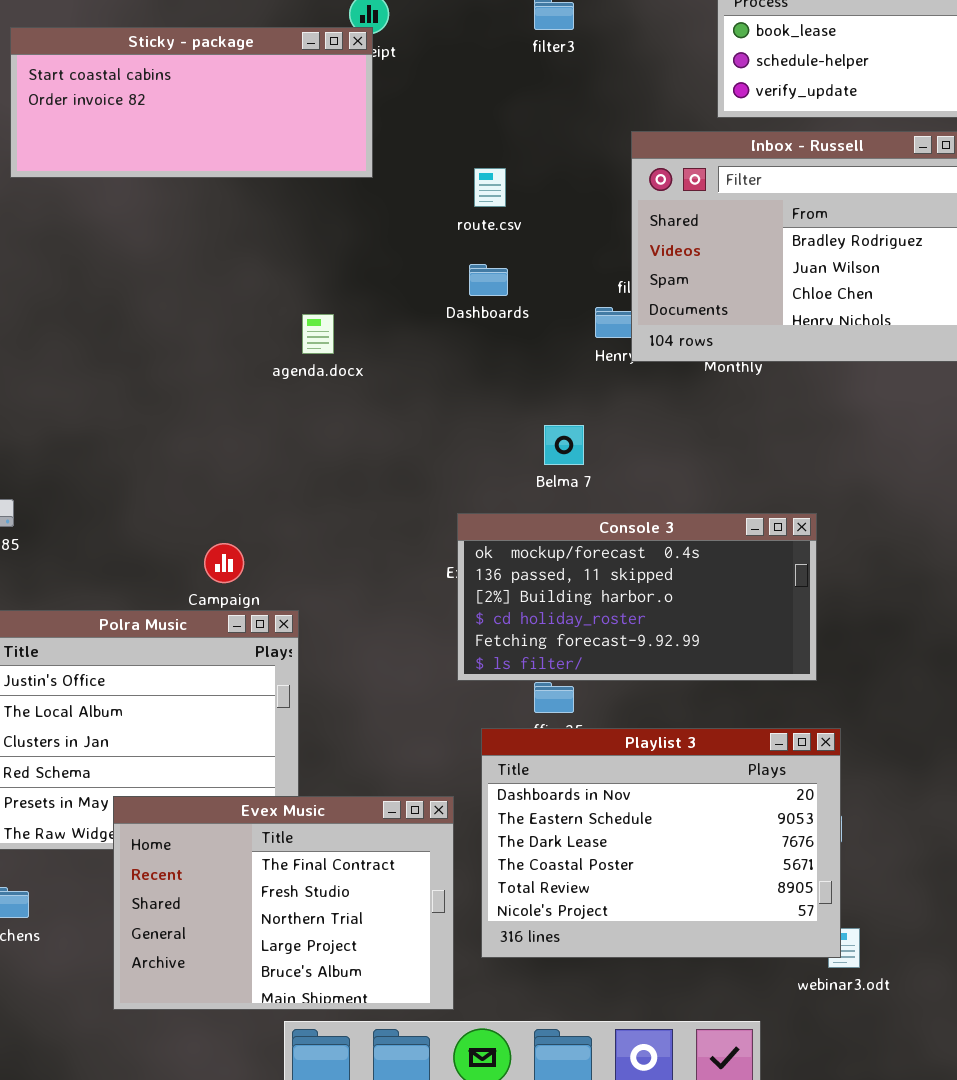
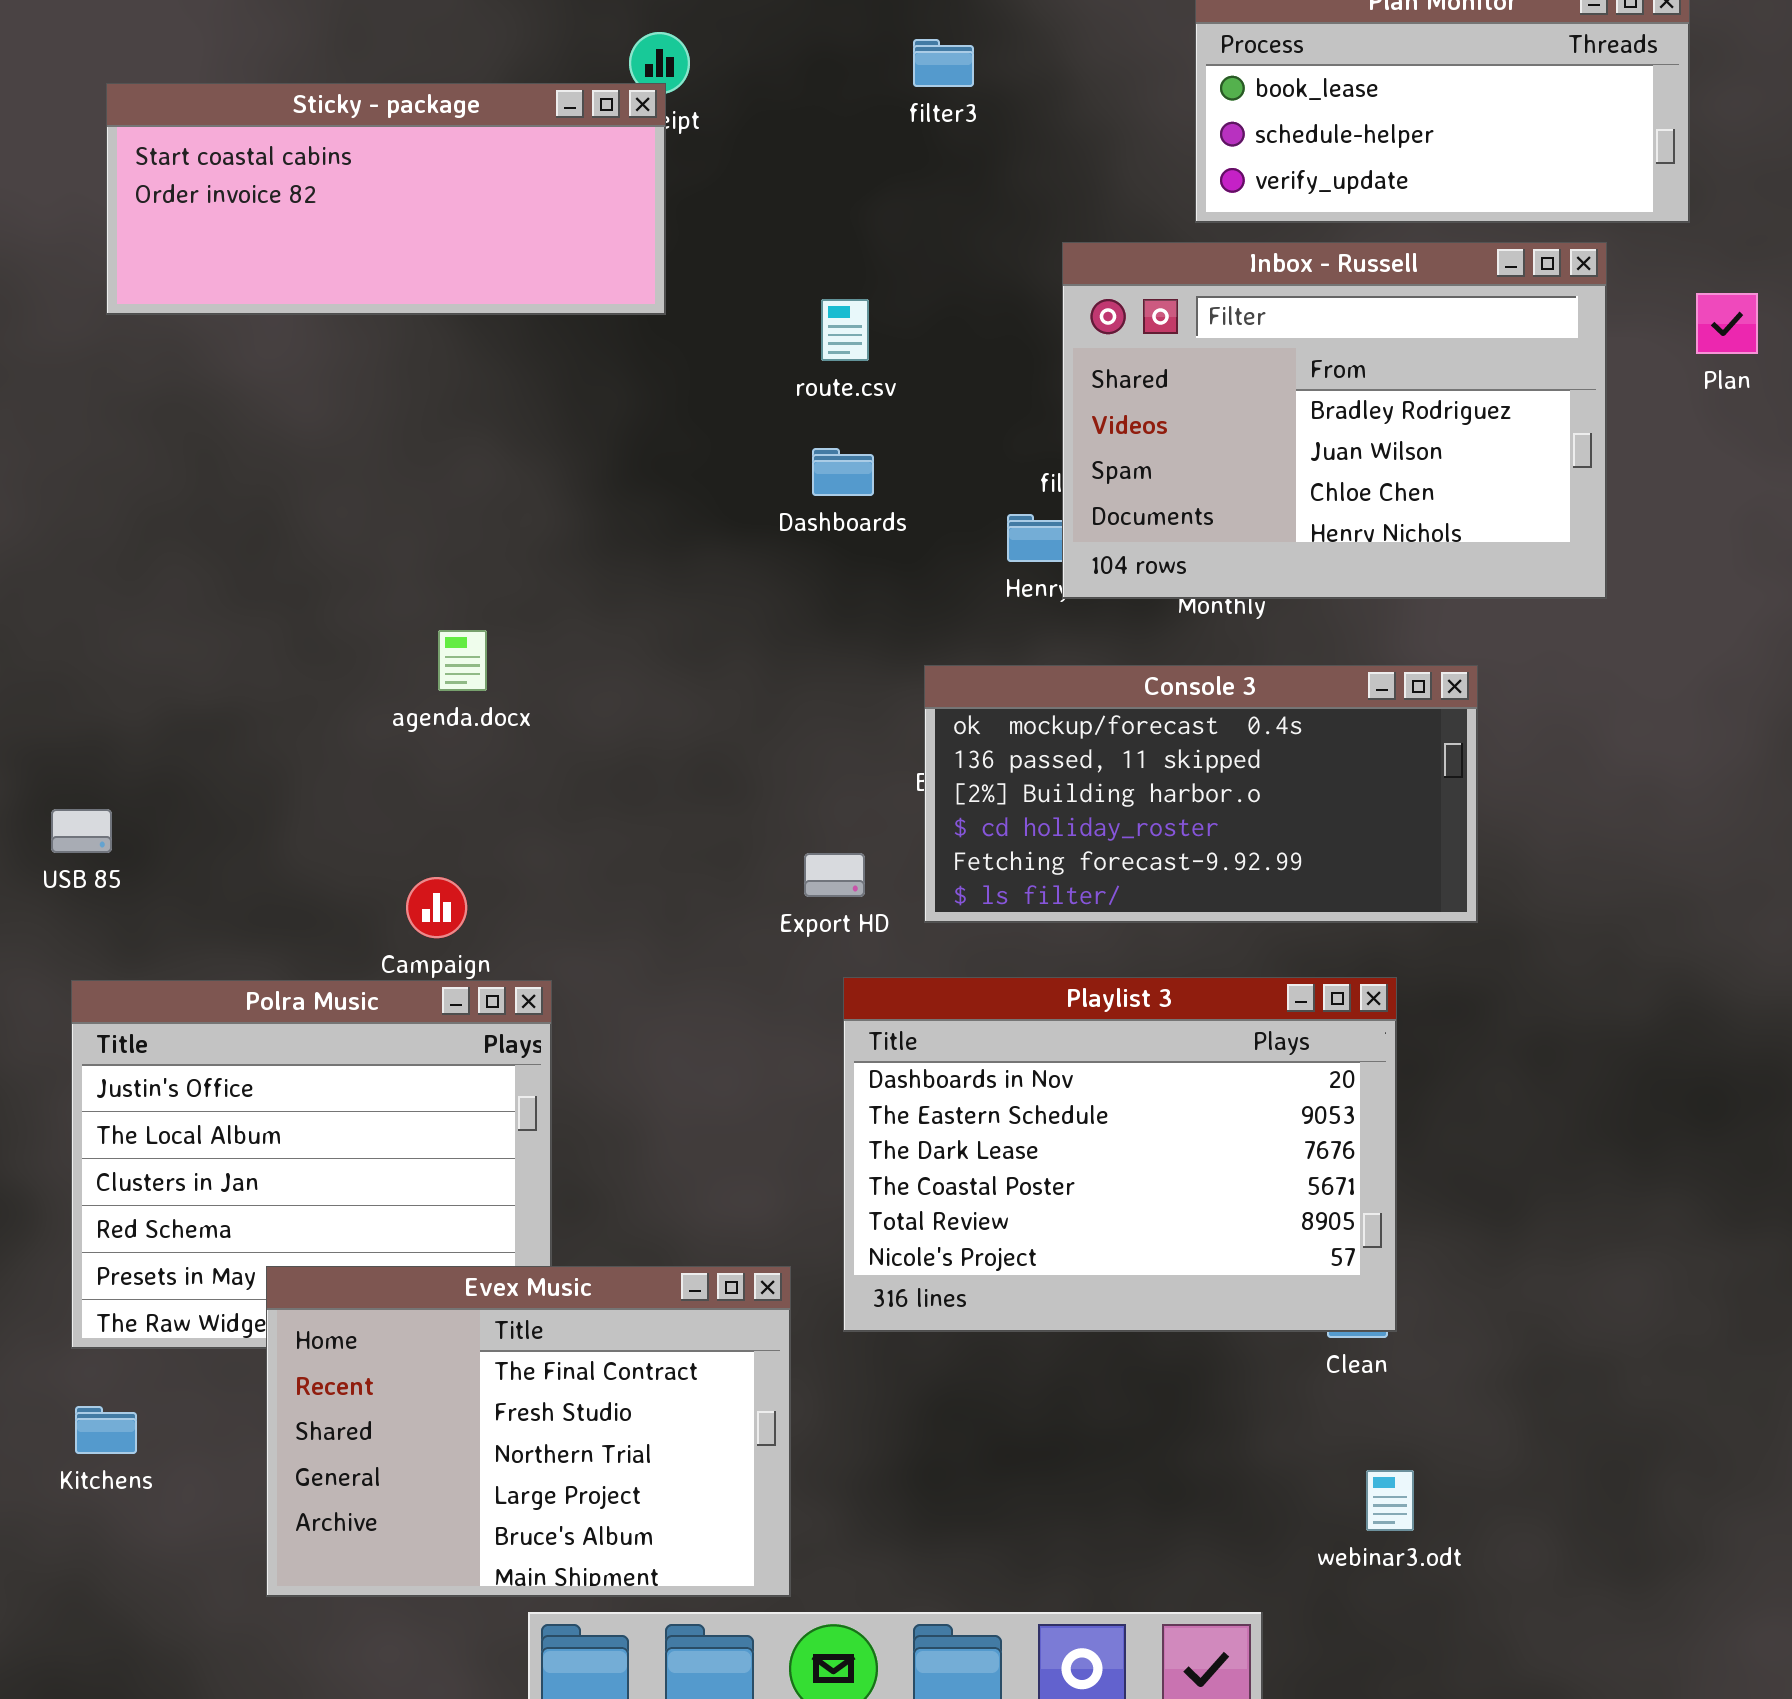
agenda.docx: [302,314,334,354] -> [438,630,487,691], moved
Console 3: [457,513,817,681] -> [924,665,1478,923], moved
Playlist 3: [481,728,841,958] -> [843,977,1397,1332], moved

